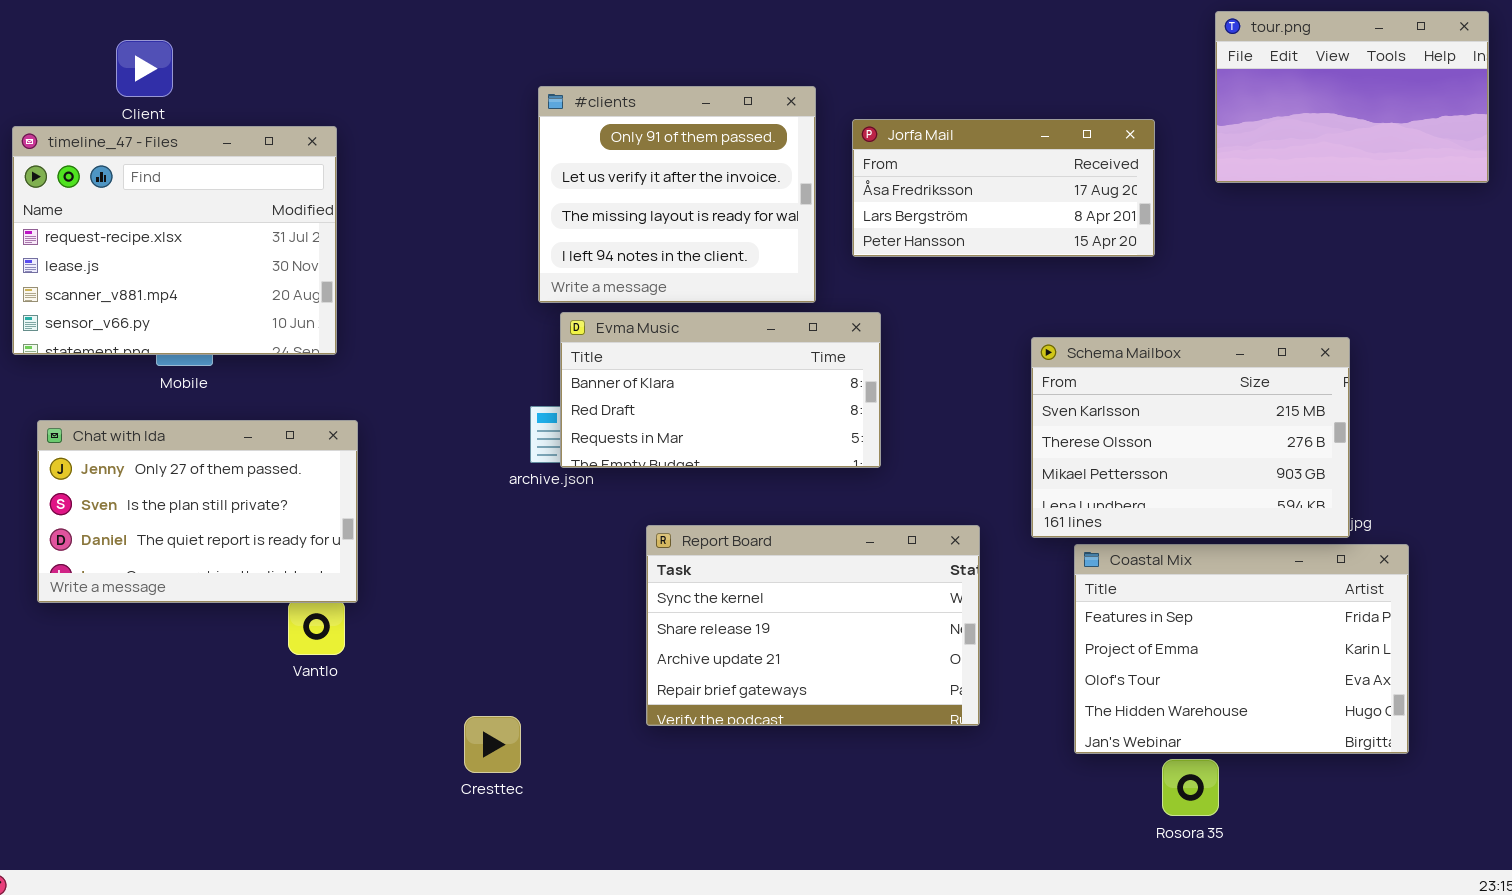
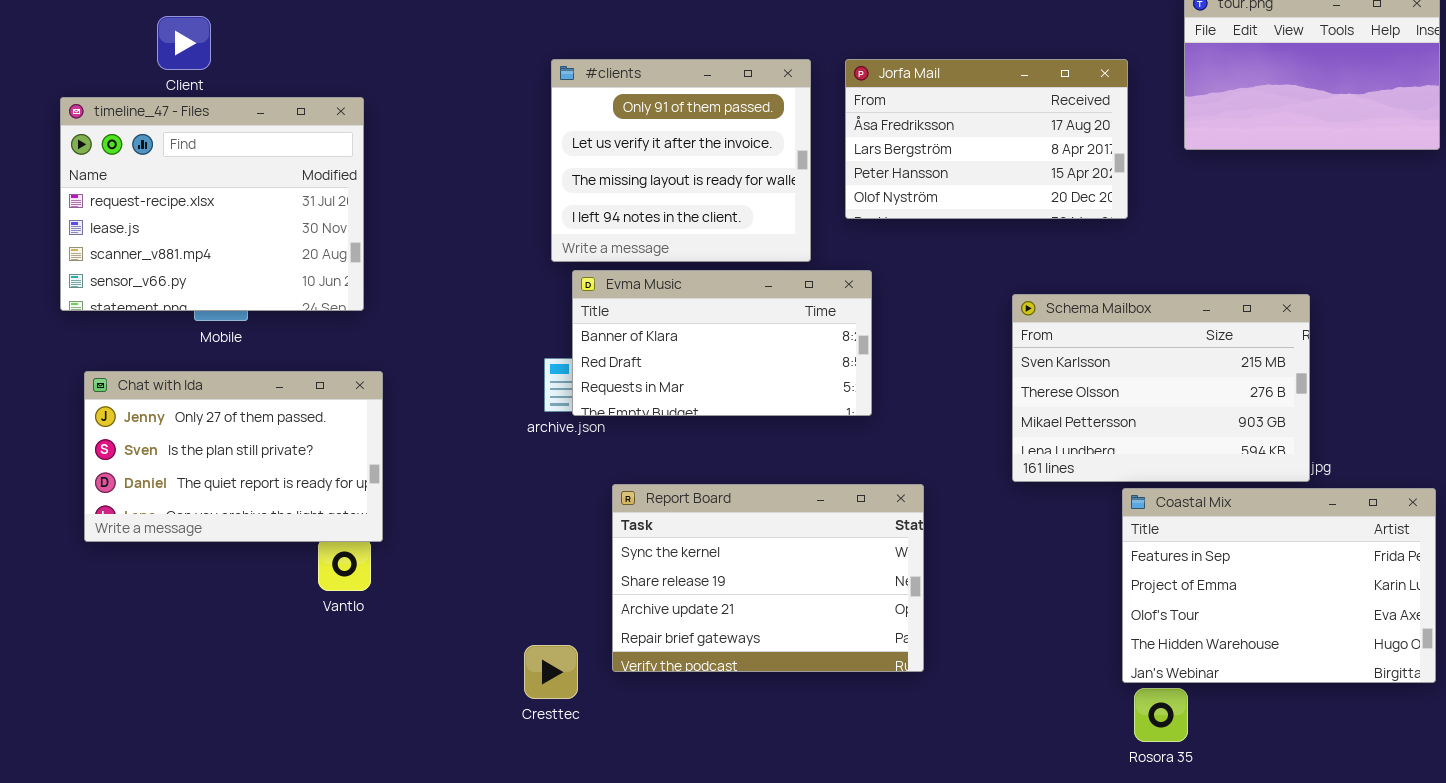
Jorfa Mail: [852,119,1155,257] -> [845,59,1128,219], resized
Report Board: [646,525,980,726] -> [612,484,924,672], moved
Coastal Mix: [1074,544,1409,754] -> [1122,488,1436,683], moved
Cresttec: [464,716,521,773] -> [524,645,578,699], moved

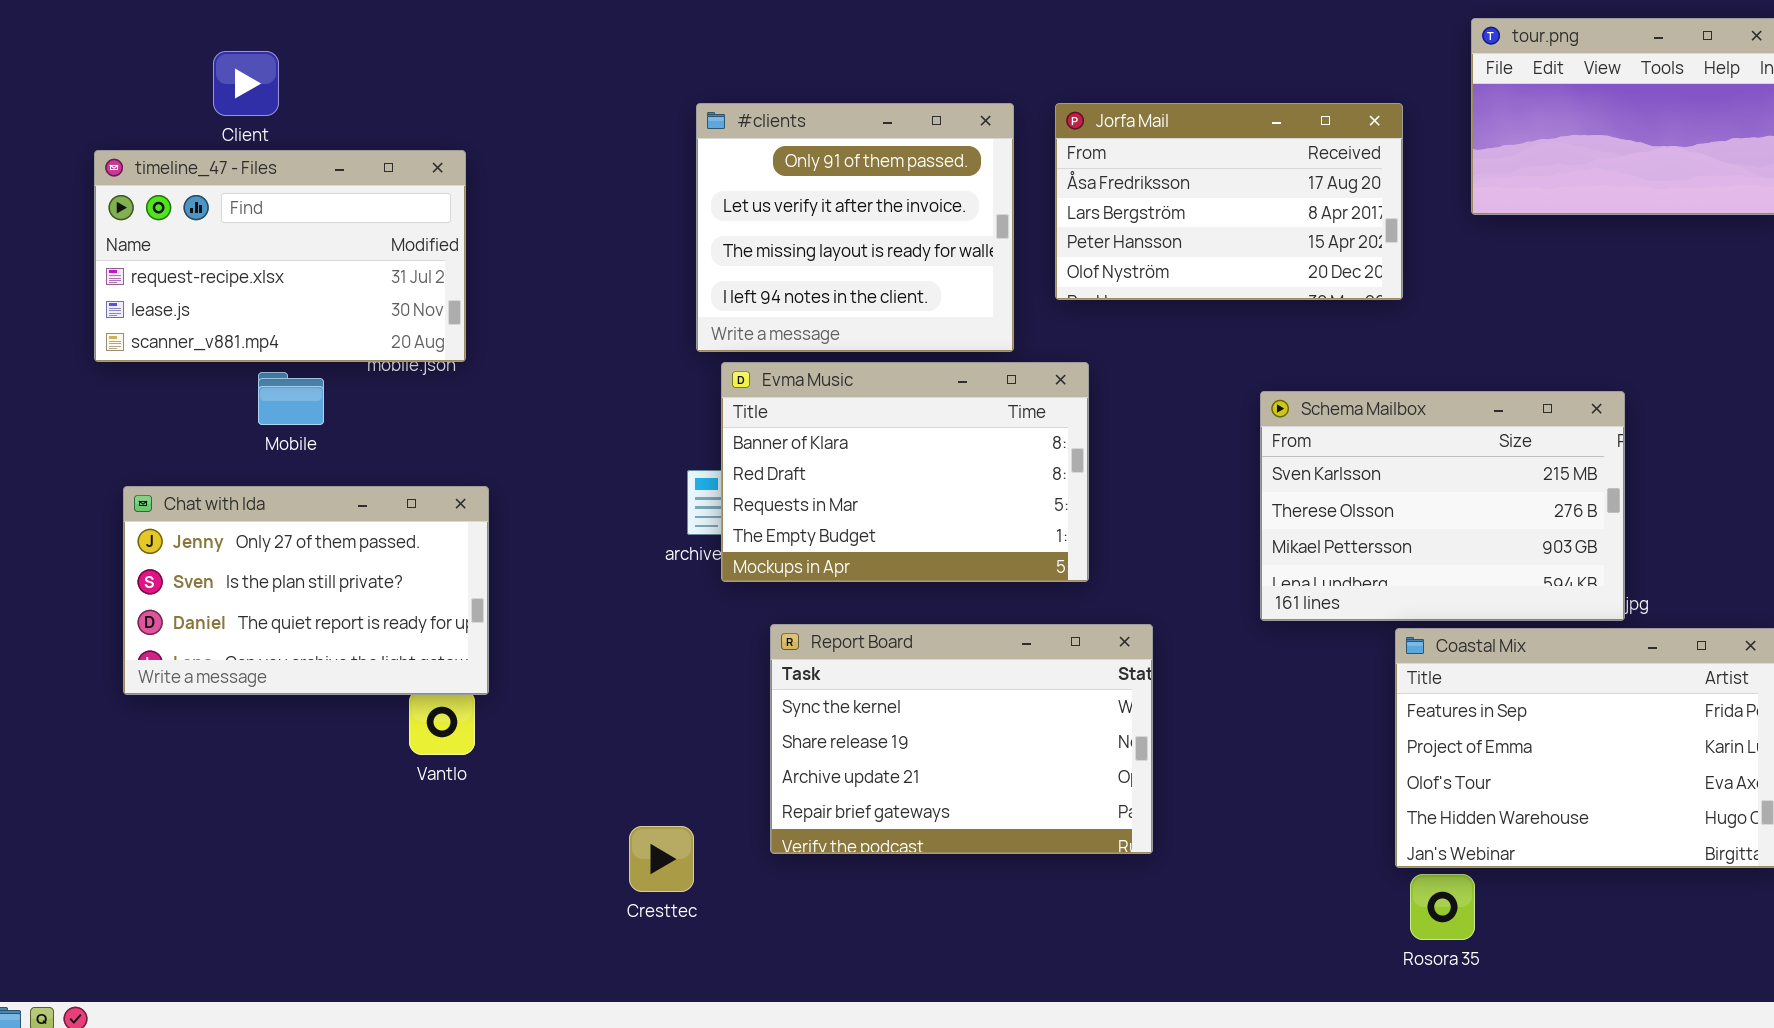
timeline_47 - Files: [60,97,364,311] -> [94,150,466,362], resized
Evma Music: [572,270,872,416] -> [721,362,1089,582], resized
Cresttec: [524,645,578,699] -> [629,826,694,892], moved

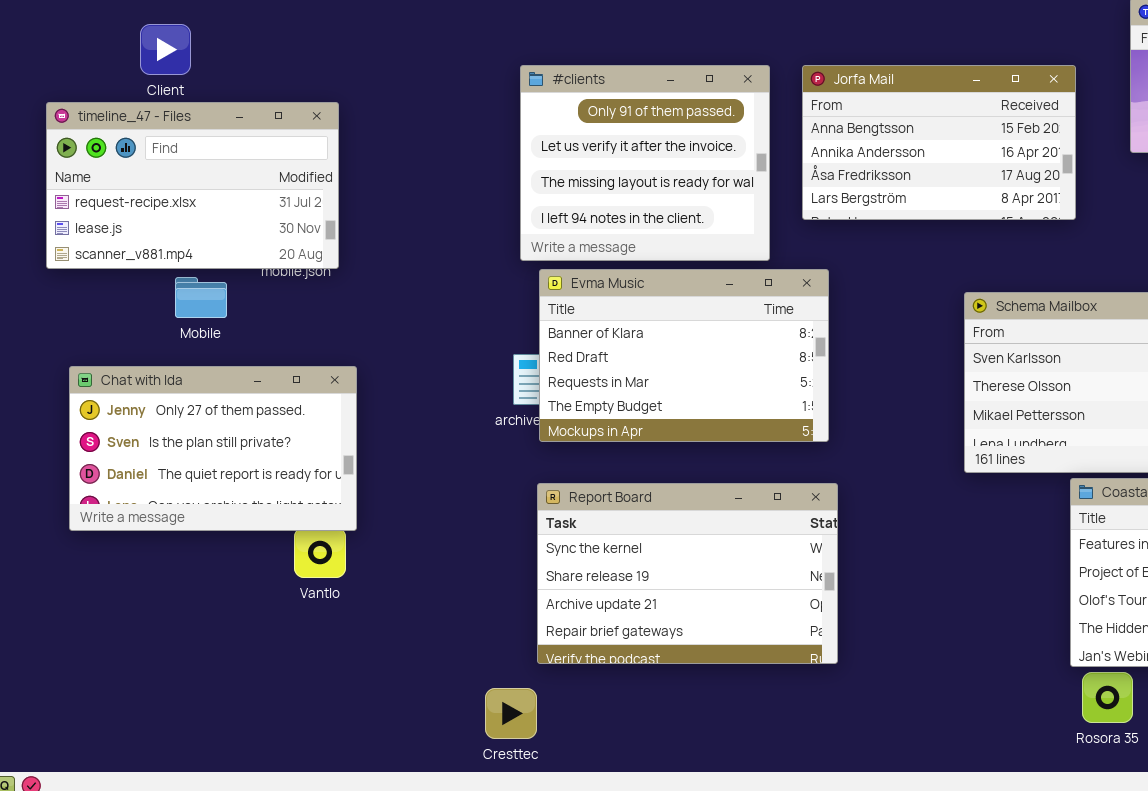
Jorfa Mail: [1055,103,1403,300] -> [802,65,1076,220], scrolled up 2 rows
Report Board: [770,624,1153,854] -> [537,483,838,664], moved
Cresttec: [629,826,694,892] -> [485,688,537,739], moved

